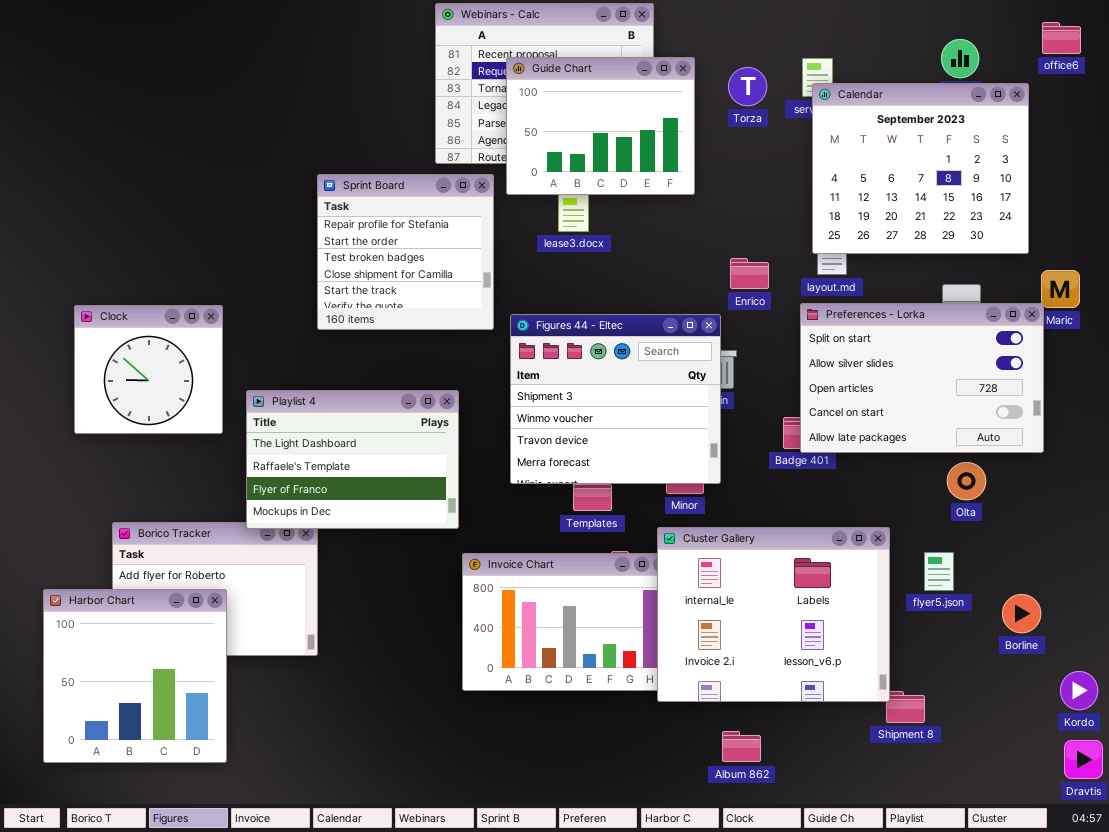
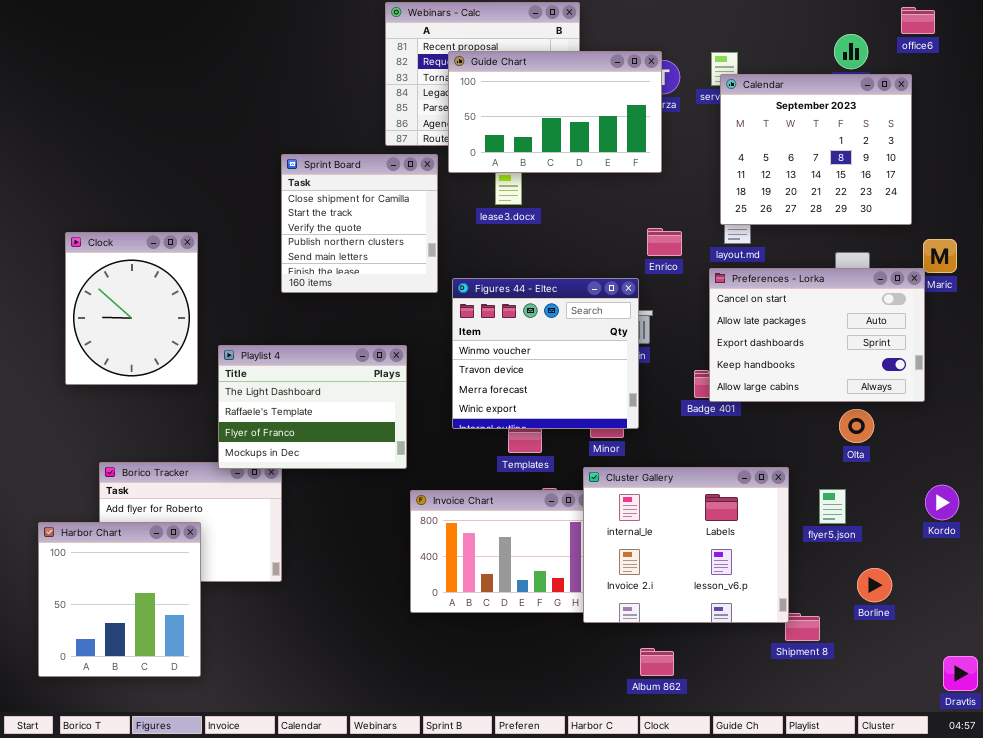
office6: [1042,22,1081,54] -> [901,7,935,34], moved
Guide Chart: [506,57,695,195] -> [448,51,662,173], resized
Sprint Board: [317,174,494,330] -> [281,154,438,293], scrolled down 3 rows
Preferences - Lorka: [800,303,1044,453] -> [709,268,925,402], scrolled down 3 rows
Clock: [74,305,223,434] -> [65,232,198,385], resized
Figures 44 - Eltec: [510,314,721,484] -> [452,278,639,429], scrolled down 1 row
Borline: [1002,594,1041,633] -> [857,568,892,602], moved
Kordo: [1060,671,1098,710] -> [925,485,959,520], moved

